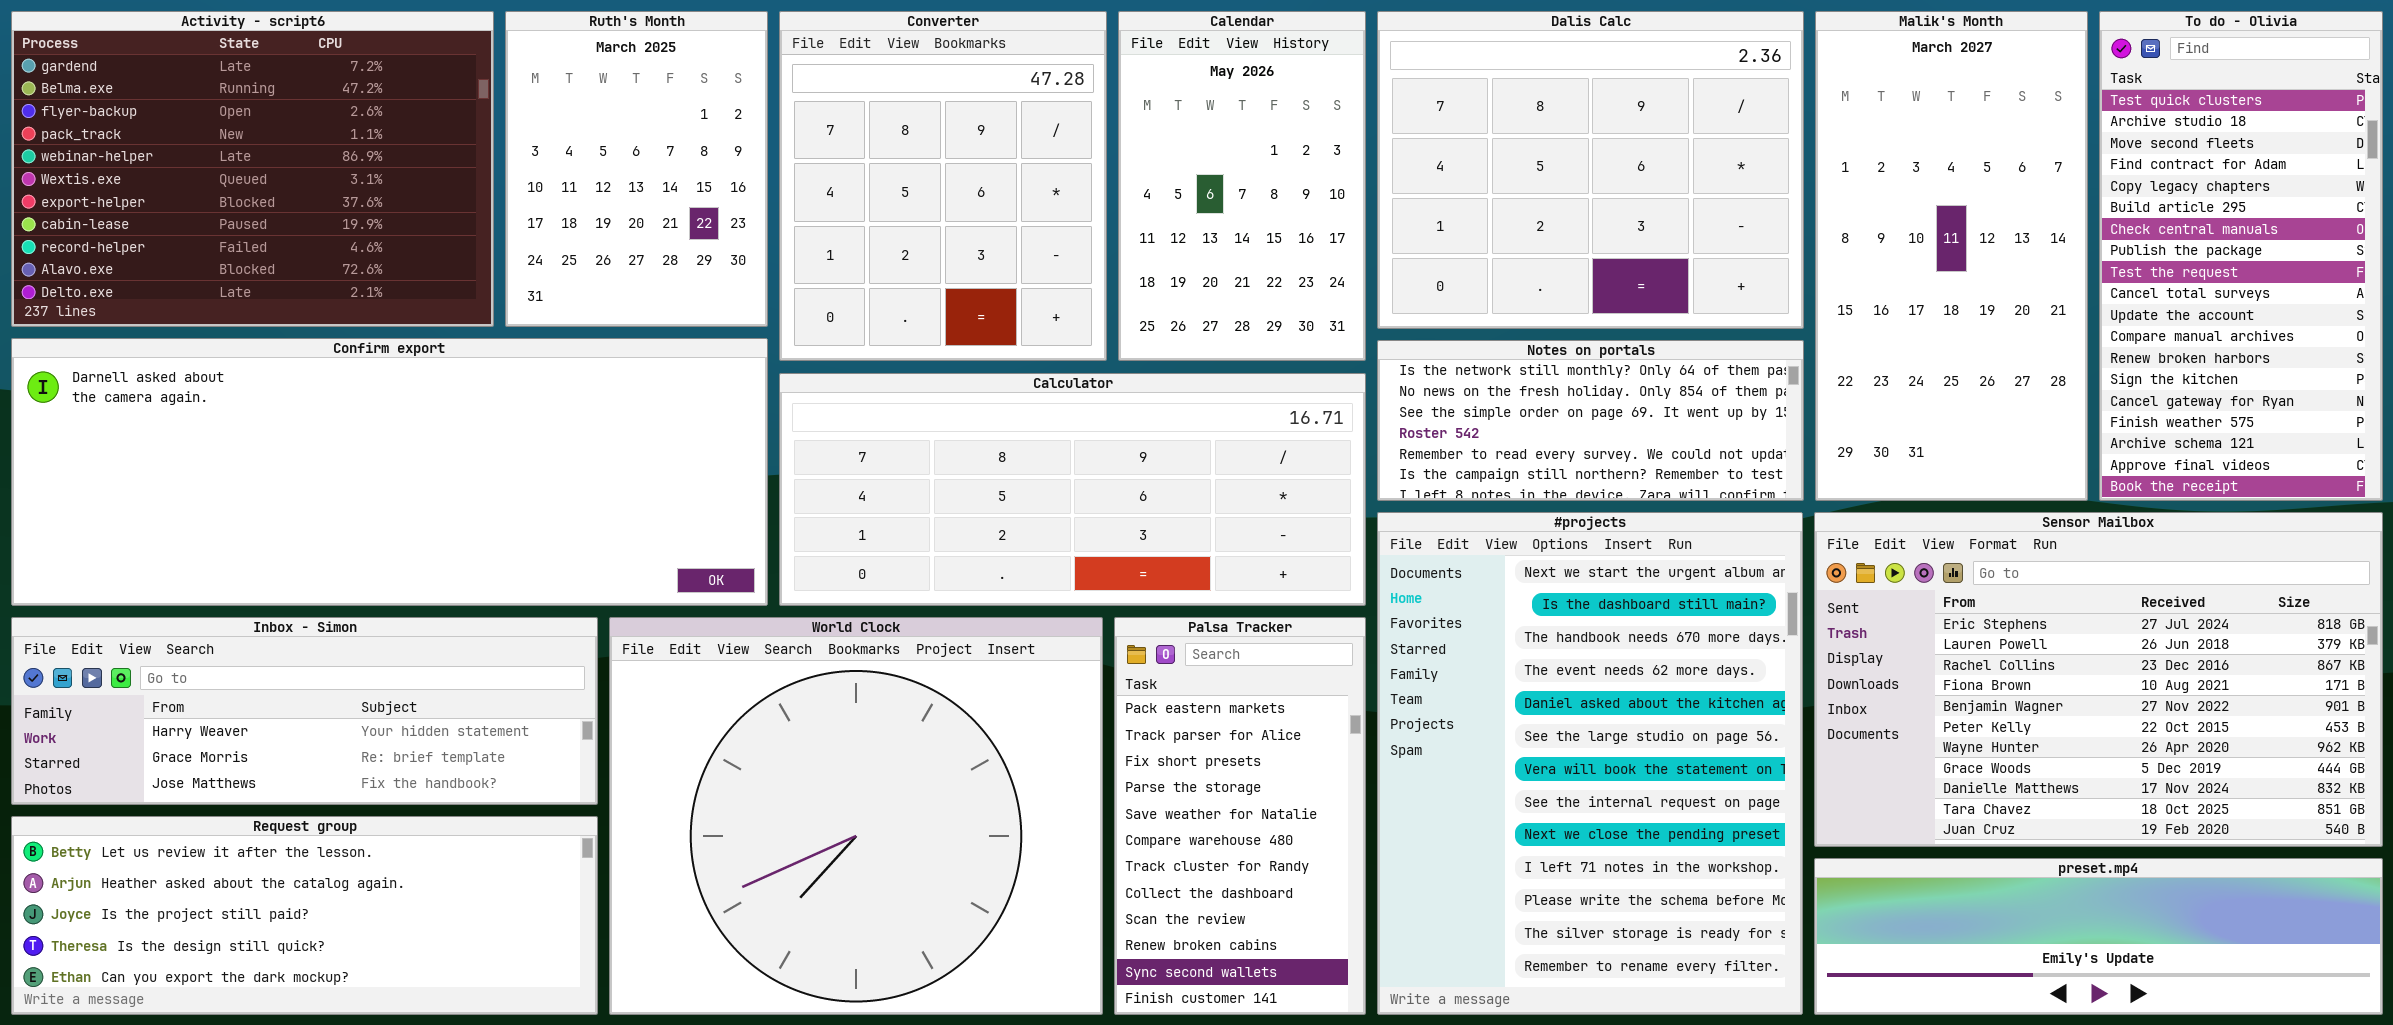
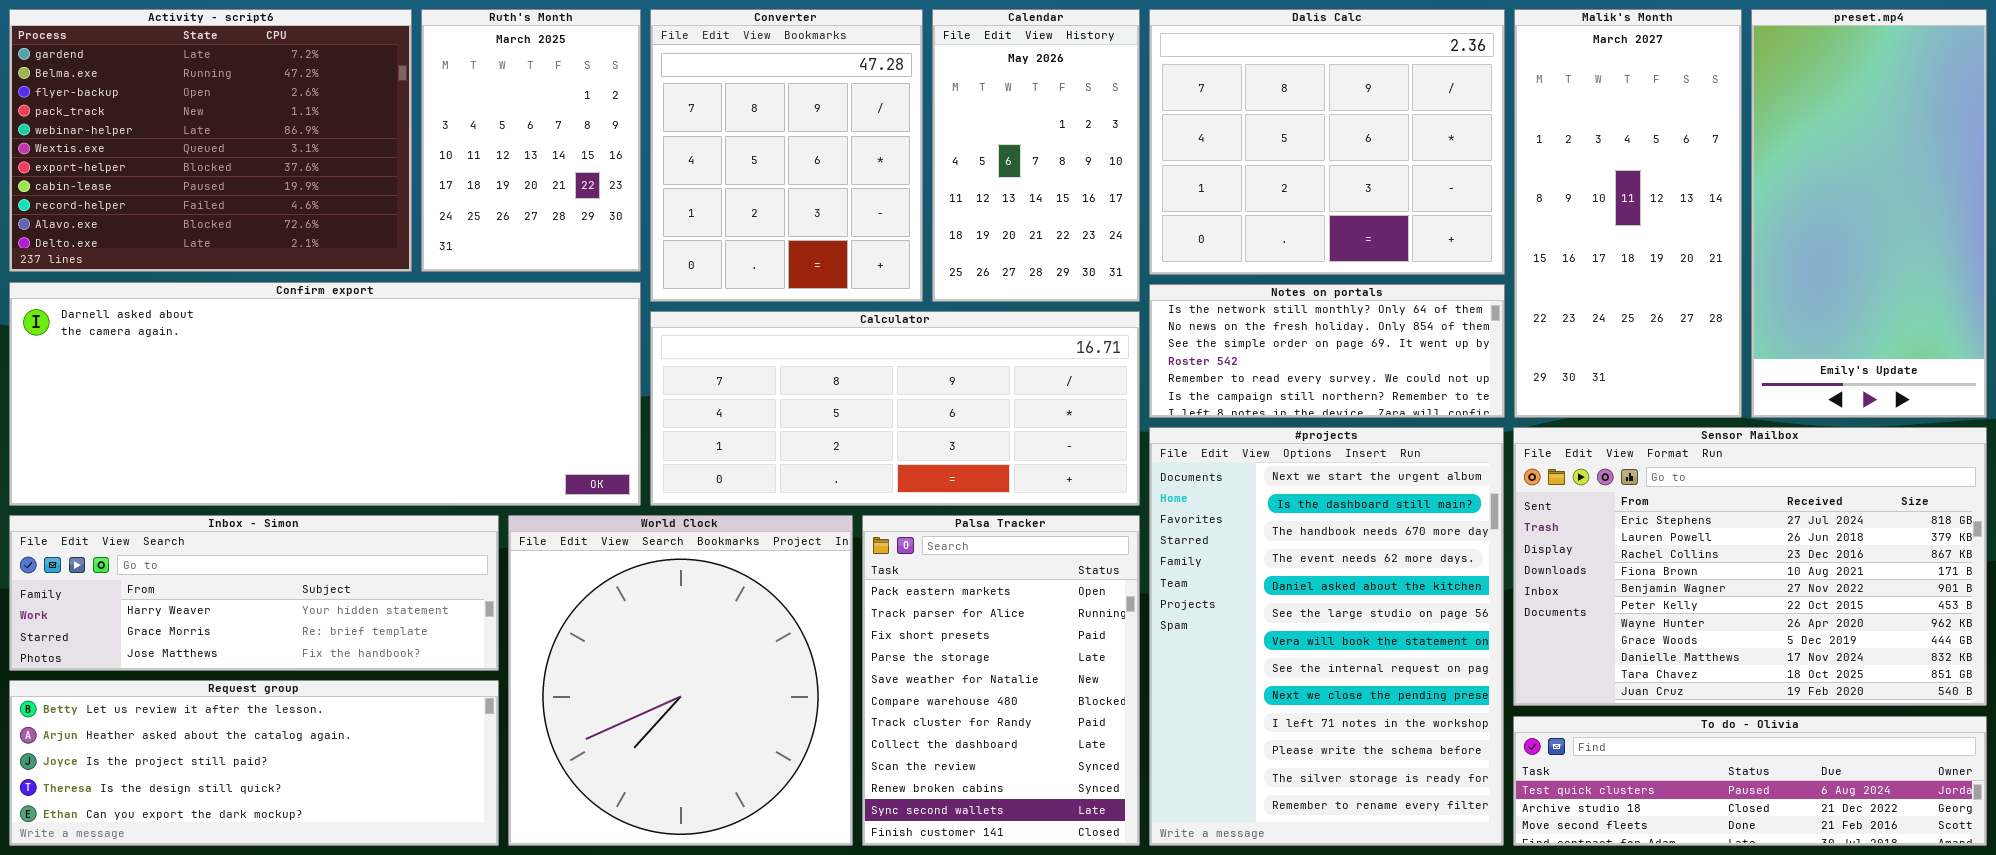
To do - Olivia: [2099,11,2383,501] -> [1513,716,1987,846], moved, resized
World Clock: [609,617,1103,1015] -> [508,515,853,846], resized
Palsa Tracker: [1114,617,1366,1015] -> [862,515,1140,846], resized
preset.mp4: [1814,858,2383,1015] -> [1751,9,1987,418], moved, resized

